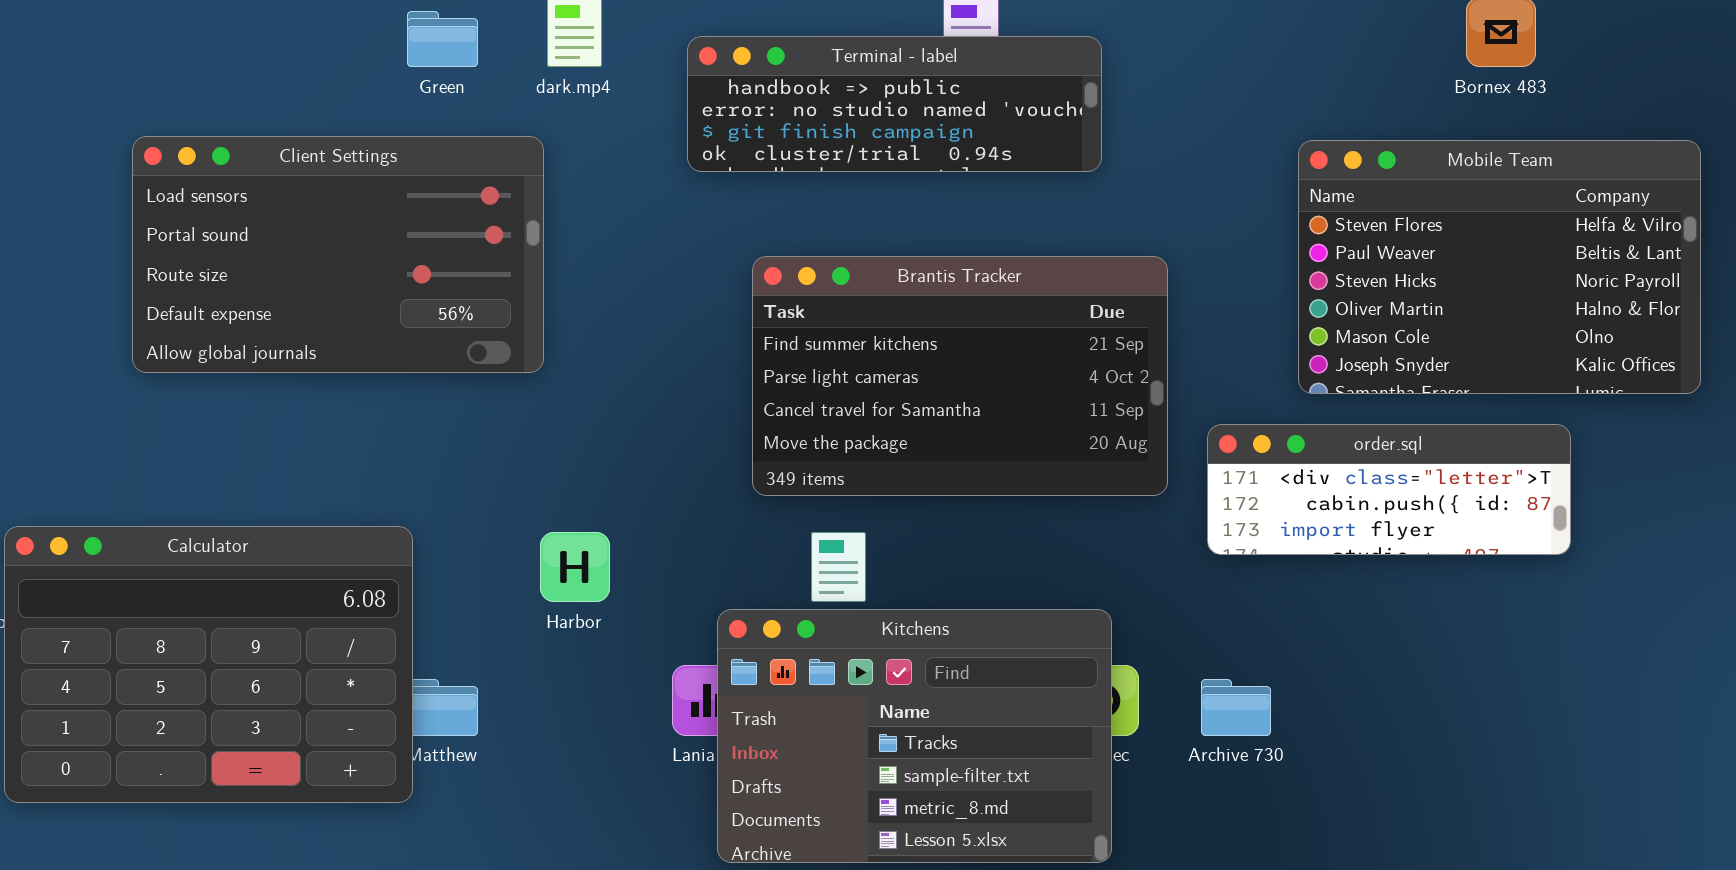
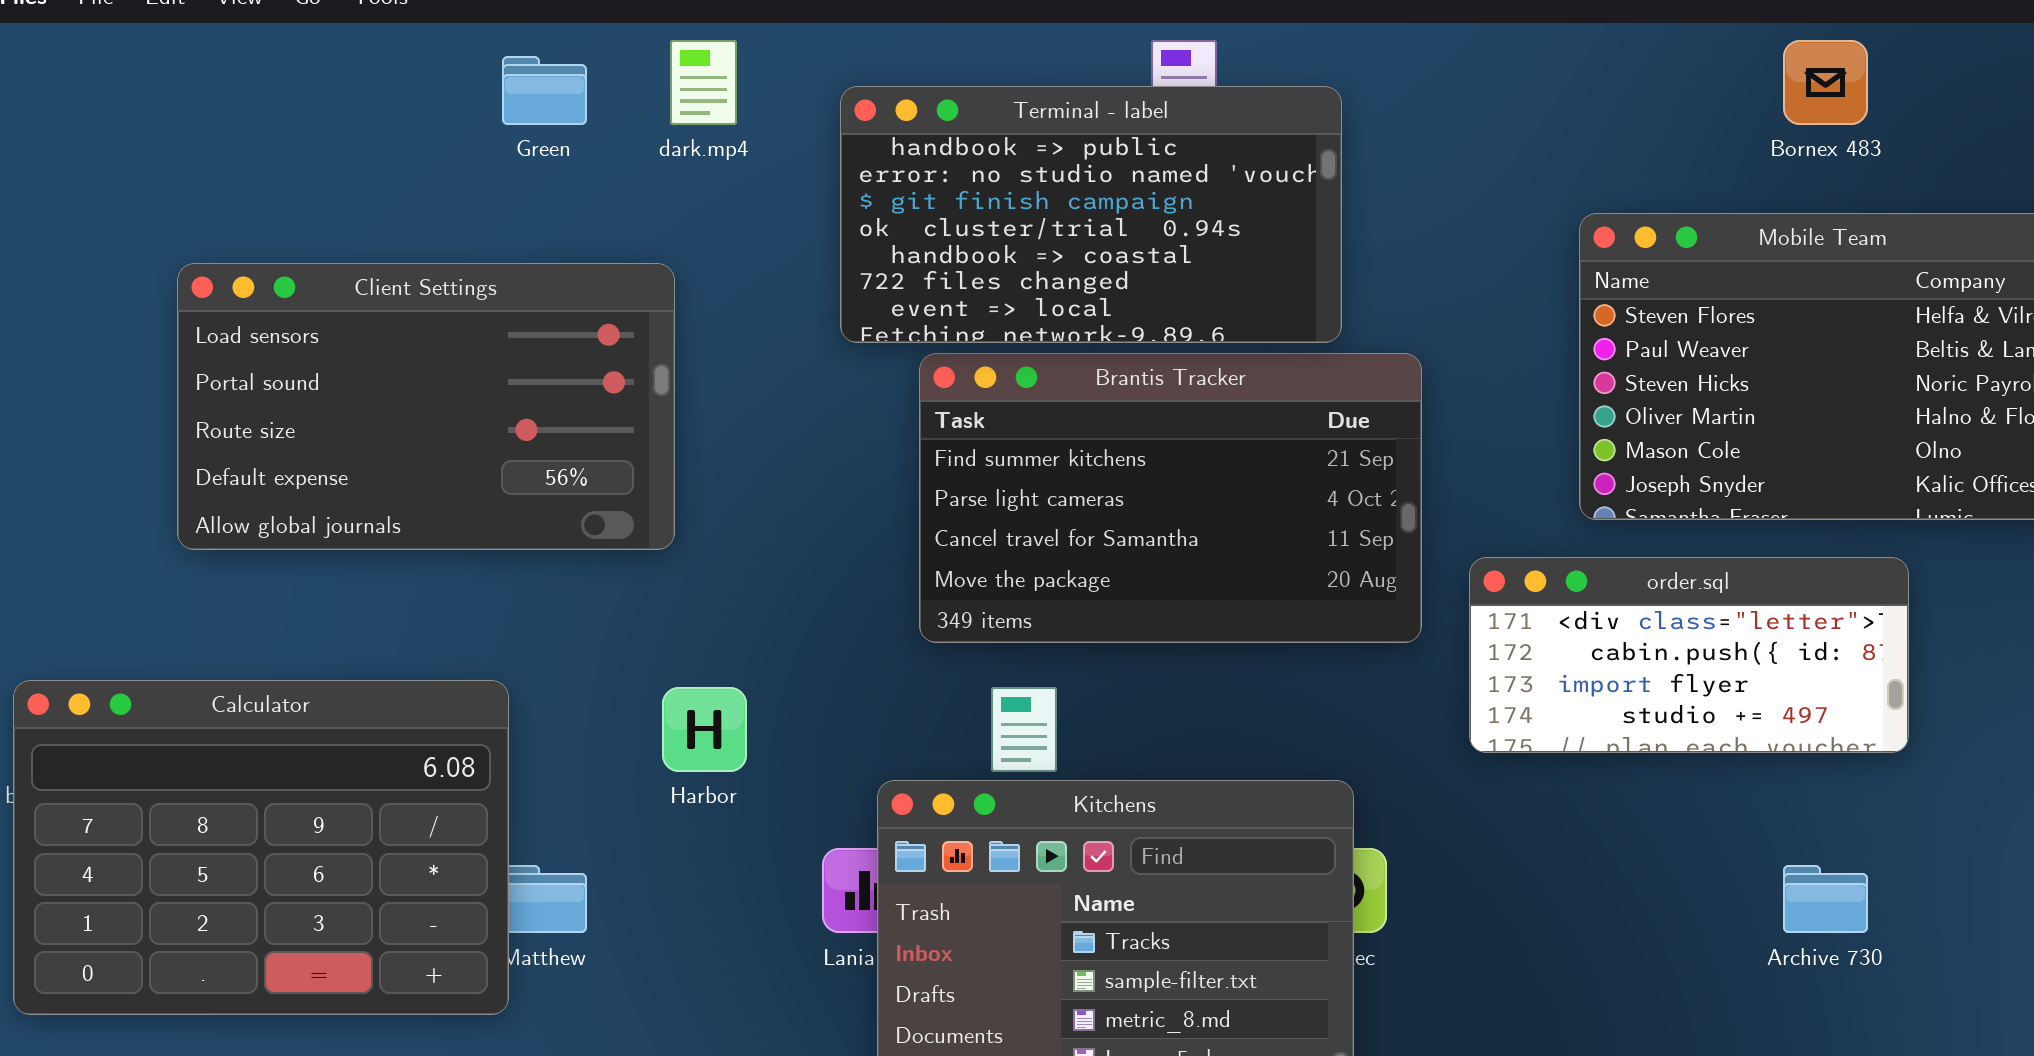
Terminal - label: [687,36,1102,172] -> [840,86,1342,343], resized
Client Settings: [132,136,544,373] -> [177,263,675,550], moved
order.sql: [1207,424,1571,555] -> [1469,557,1909,753], resized
Archive 730: [1201,679,1271,736] -> [1783,865,1868,933], moved

